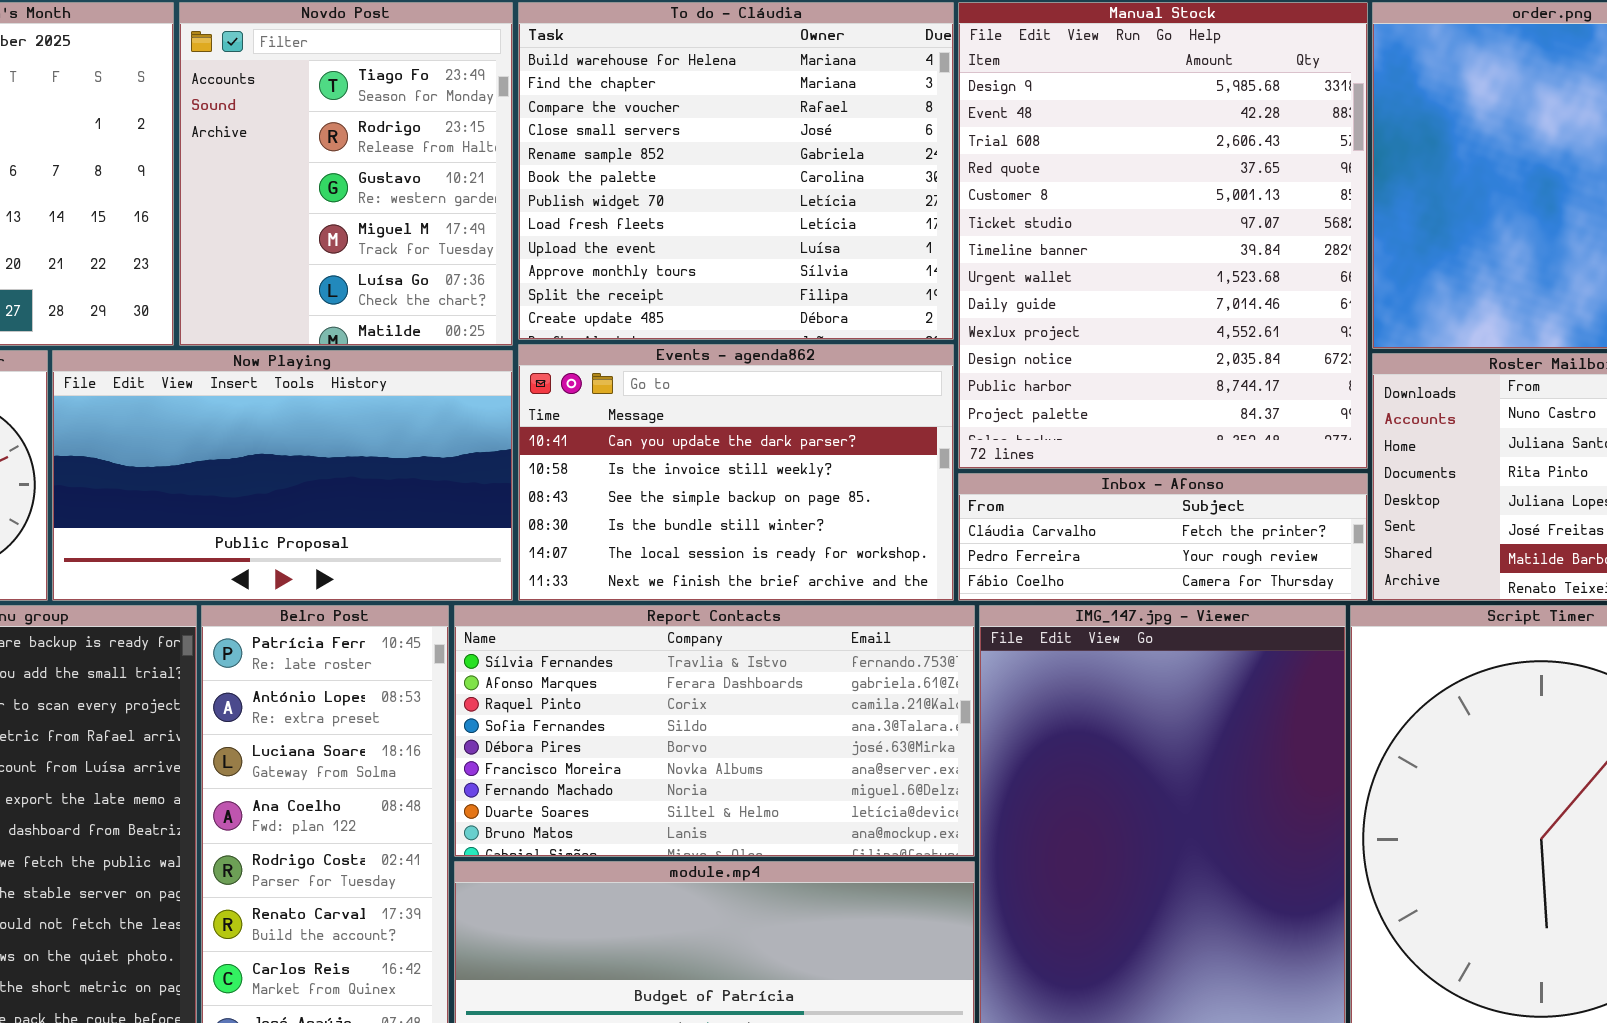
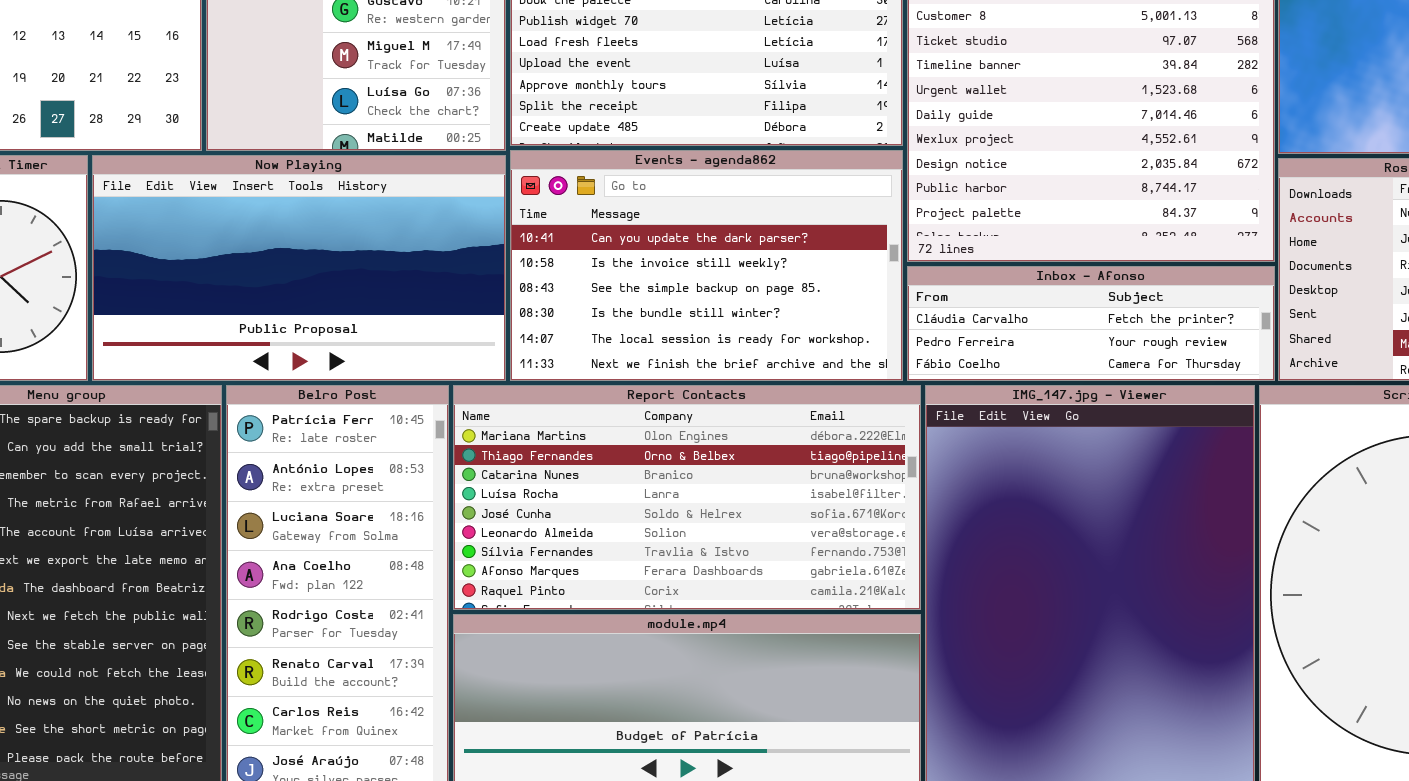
Report Contacts: [454,605,975,857] -> [453,385,921,610], scrolled up 6 rows

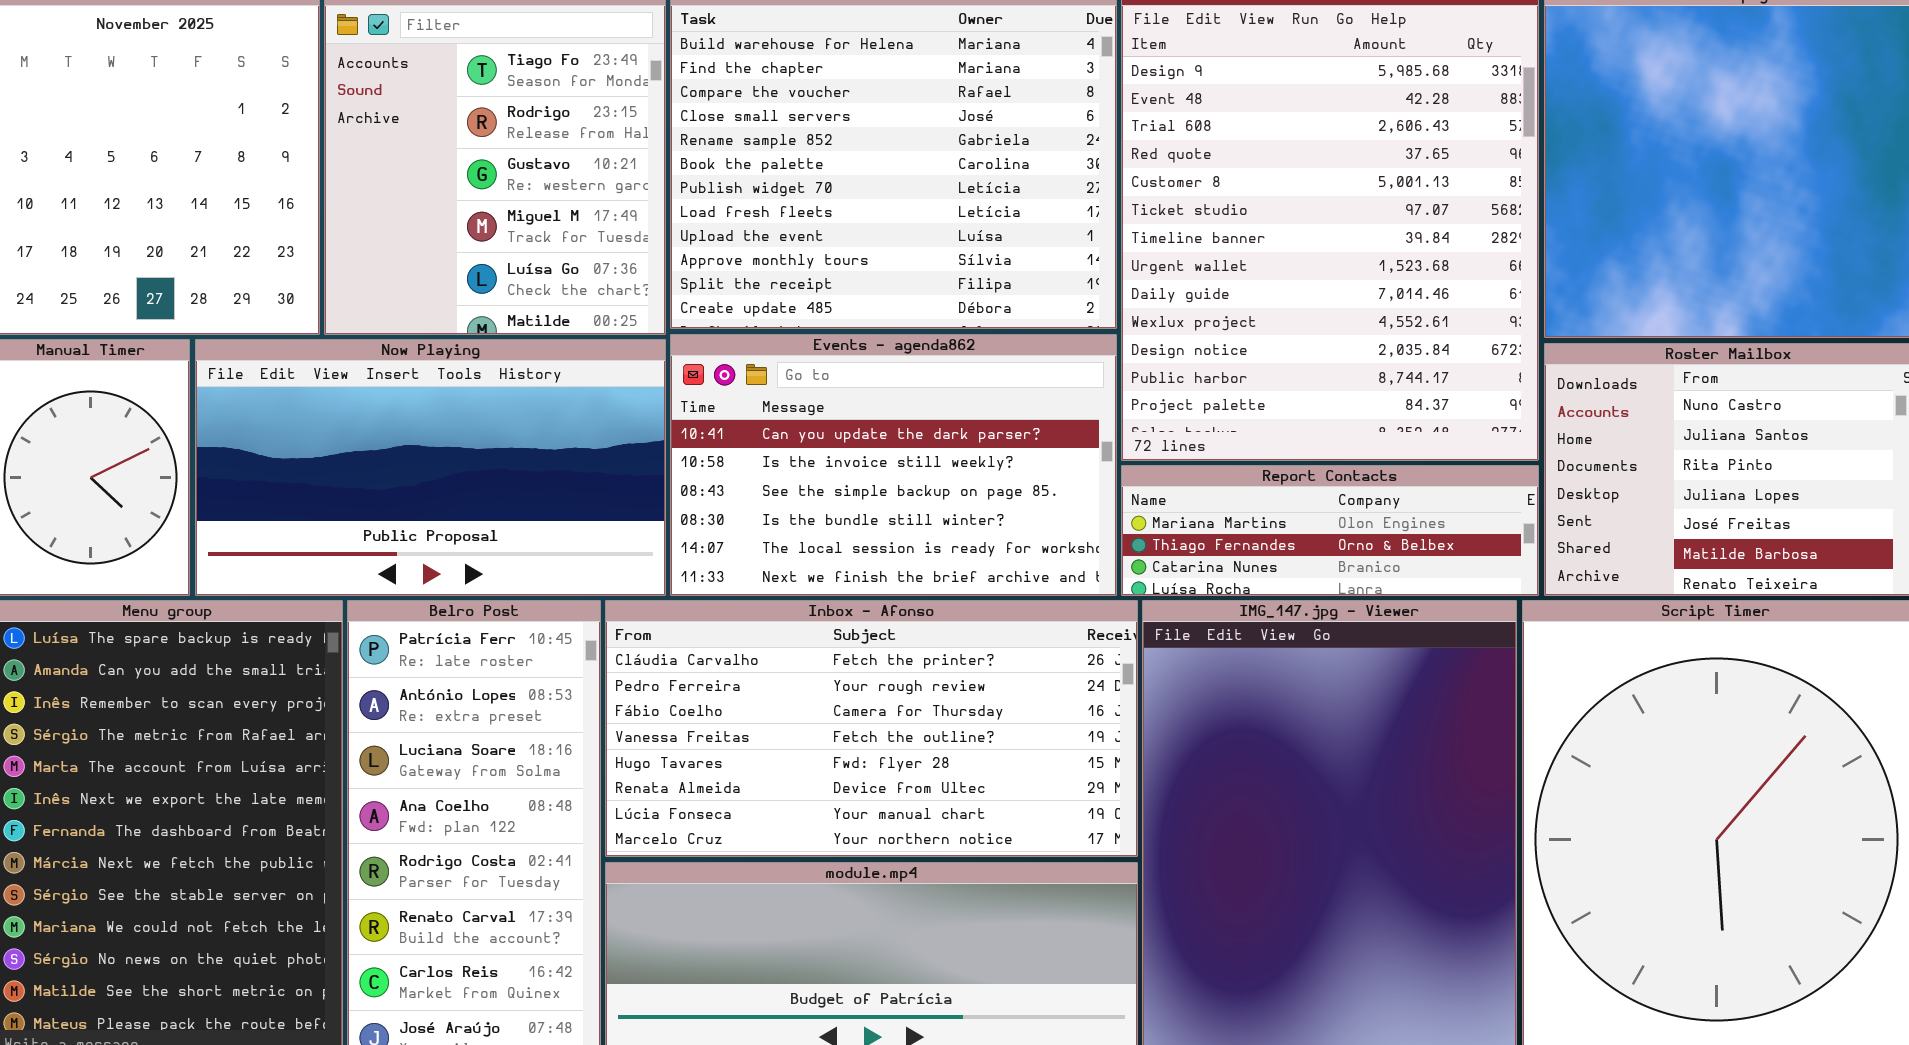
Inbox - Afonso: [907,266,1275,381] -> [605,600,1138,857], moved, resized
Report Contacts: [453,385,921,610] -> [1121,465,1539,596], moved, resized

